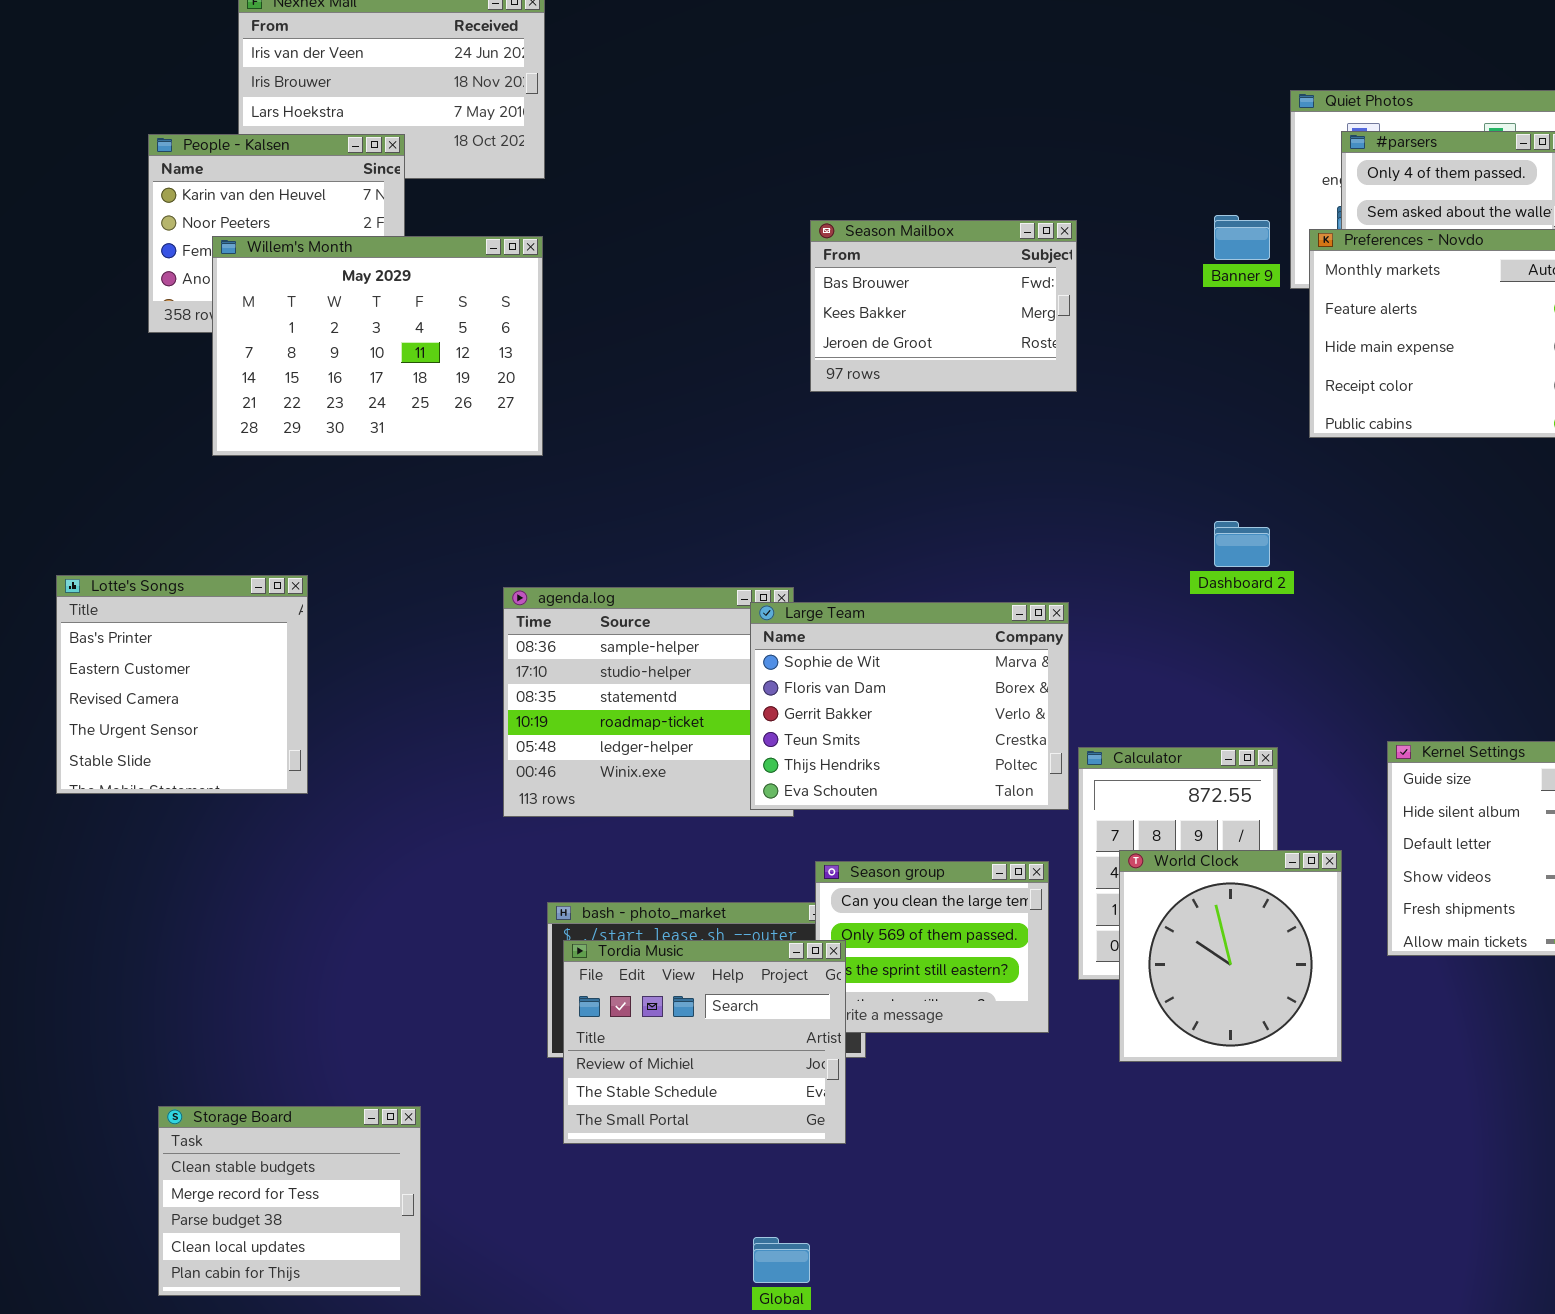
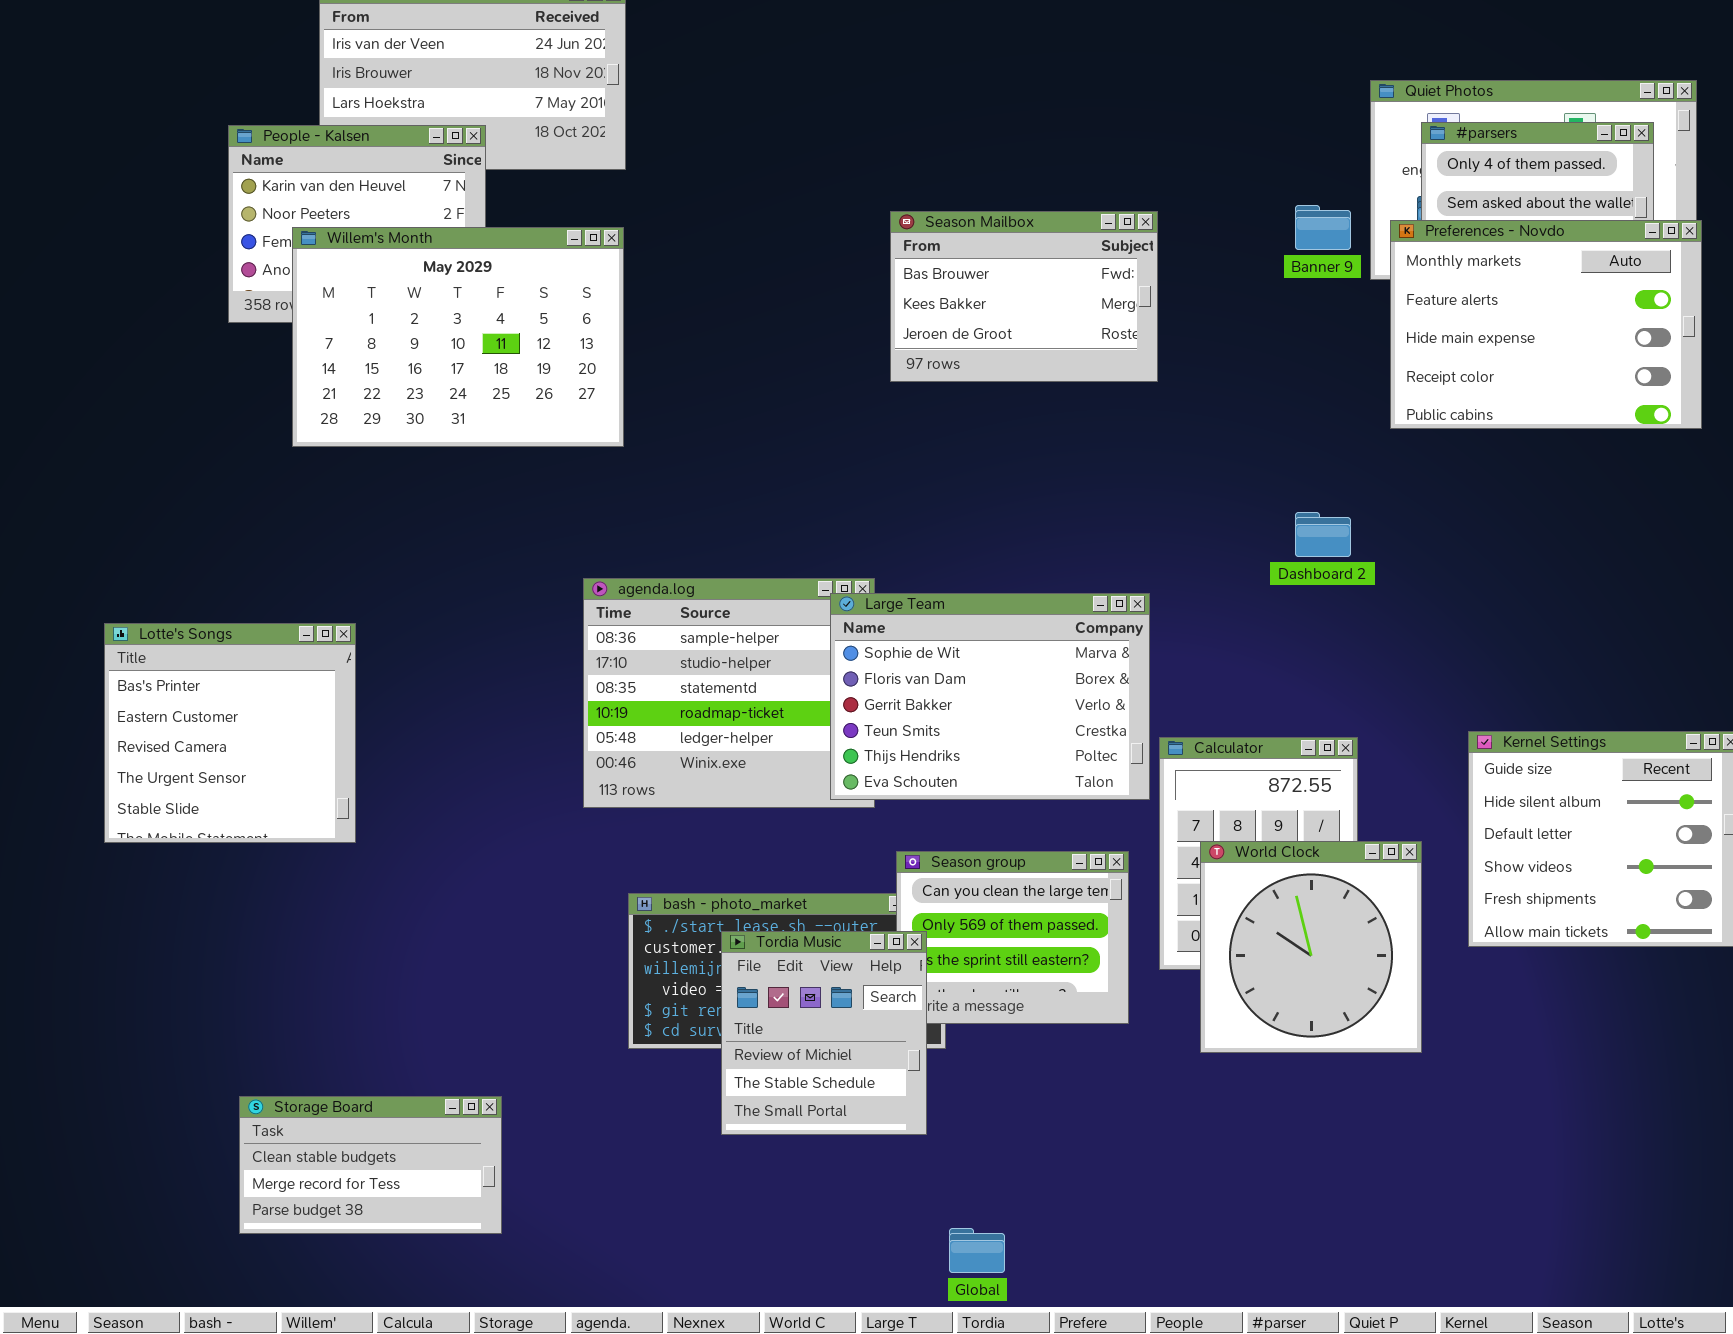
Lotte's Songs: [56,575,308,794] -> [104,623,356,843], moved
Tordia Music: [563,940,846,1144] -> [721,931,927,1135], resized
Storage Board: [158,1106,421,1296] -> [239,1096,502,1234], resized
Global: [753,1237,810,1283] -> [949,1228,1005,1273], moved

